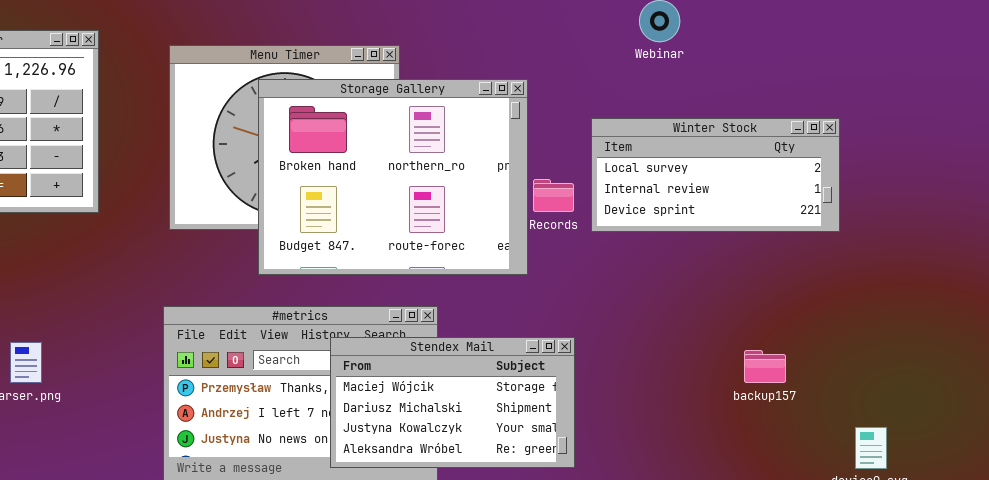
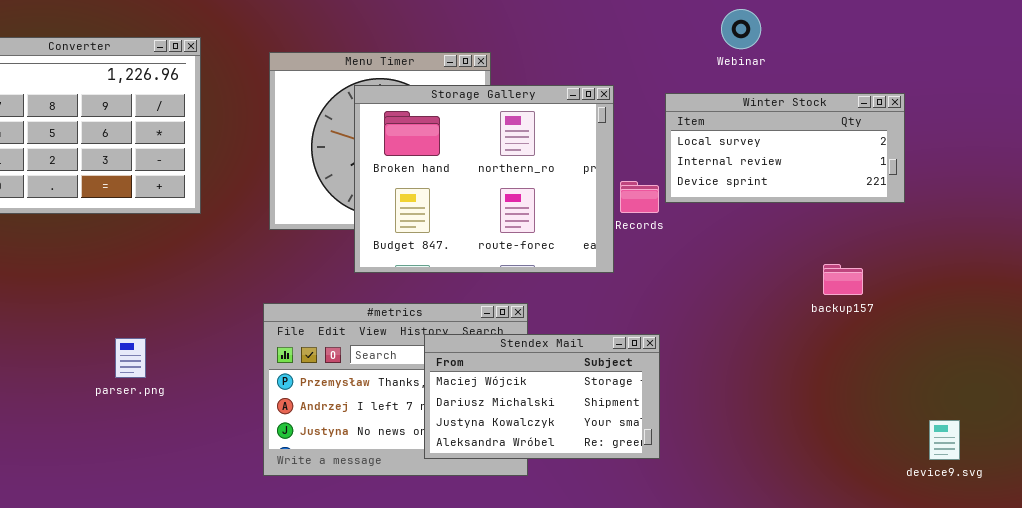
Winter Stock: [591,118,840,232] -> [665,93,905,203], moved
backup157: [744,350,786,383] -> [823,264,863,295], moved

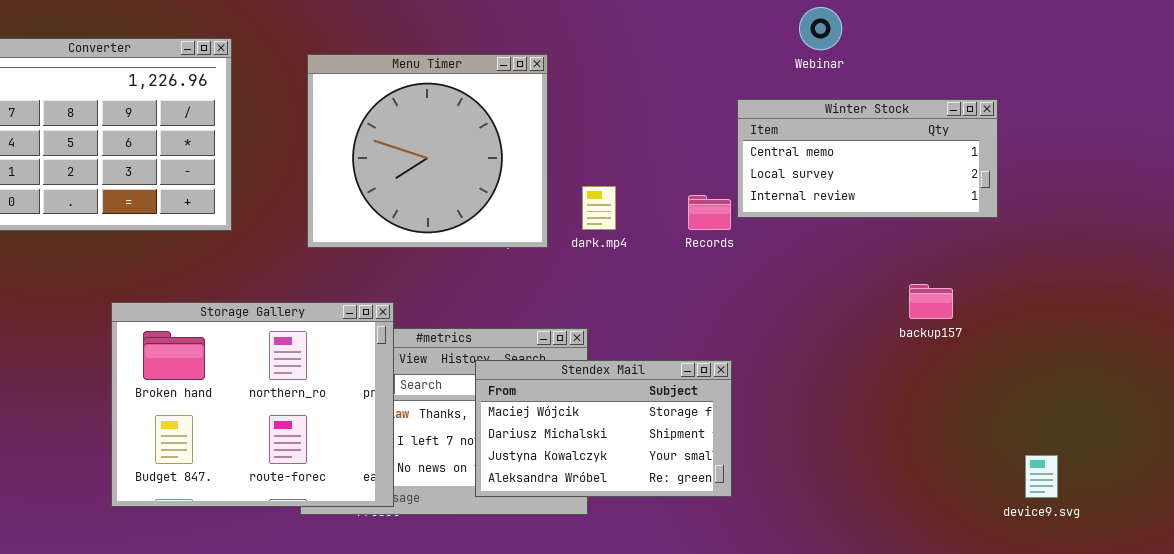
Storage Gallery: [354,85,614,273] -> [111,302,394,507], moved
Winter Stock: [665,93,905,203] -> [737,99,998,218], scrolled up 1 row

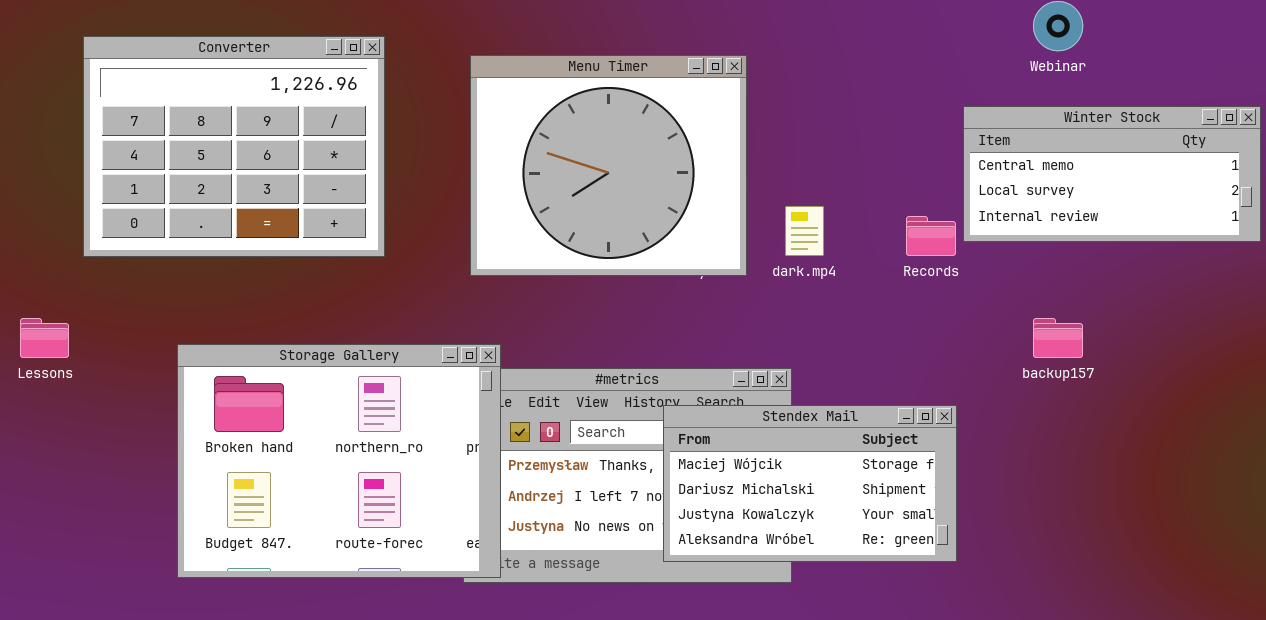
backup157: [909,284,953,319] -> [1033,318,1083,358], moved
Storage Gallery: [111,302,394,507] -> [177,344,501,578], moved

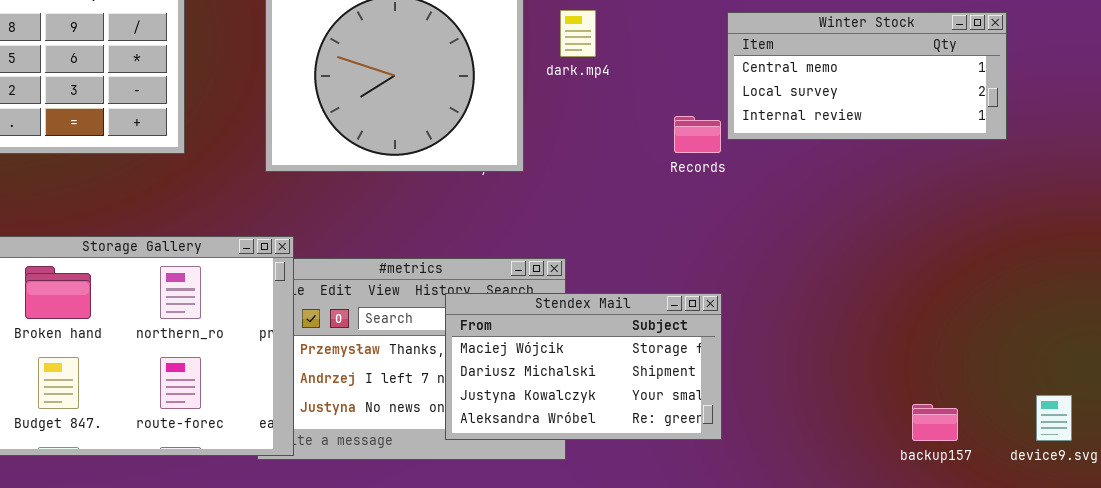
dark.mp4: [785,206,824,256] -> [560,10,596,57], moved
backup157: [1033,318,1083,358] -> [912,404,958,441], moved

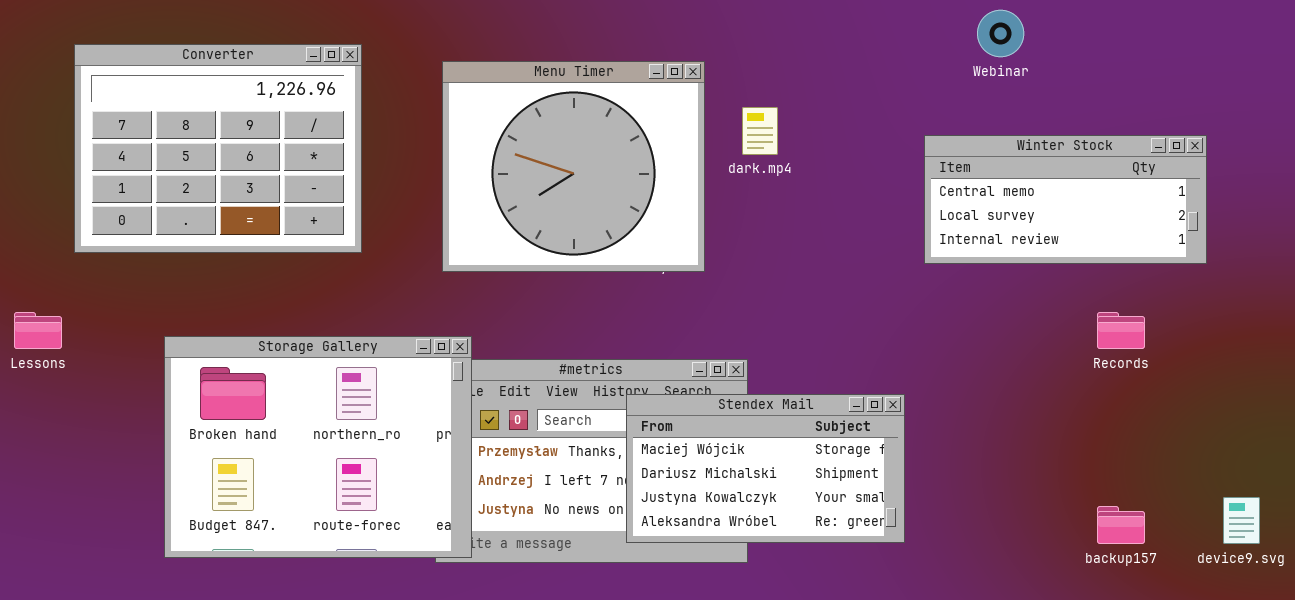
Winter Stock: [727,12,1007,140] -> [924,135,1207,264], moved
Records: [674,116,721,153] -> [1097,312,1145,349], moved

